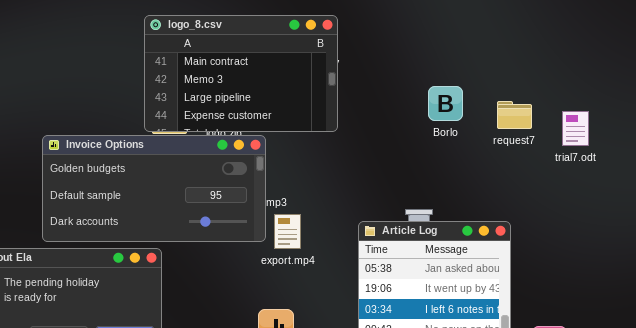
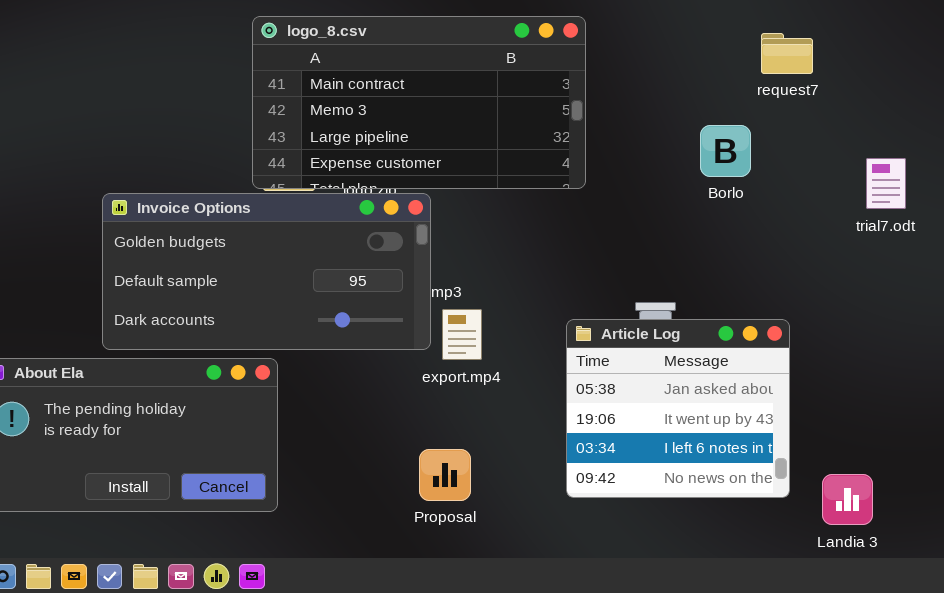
logo_8.csv: [144,15,338,132] -> [252,16,586,189], resized
Borlo: [428,86,463,121] -> [700,125,751,177], moved
request7: [497,101,532,129] -> [761,33,813,74], moved

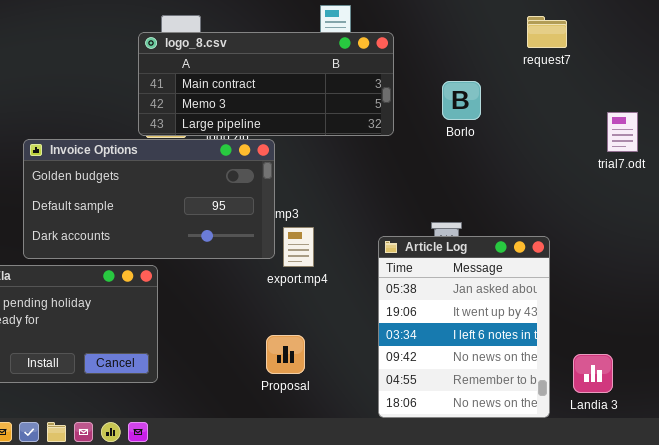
logo_8.csv: [252,16,586,189] -> [138,32,394,136], resized
Borlo: [700,125,751,177] -> [442,81,481,120], moved
Article Log: [566,319,790,498] -> [378,236,550,418], resized

